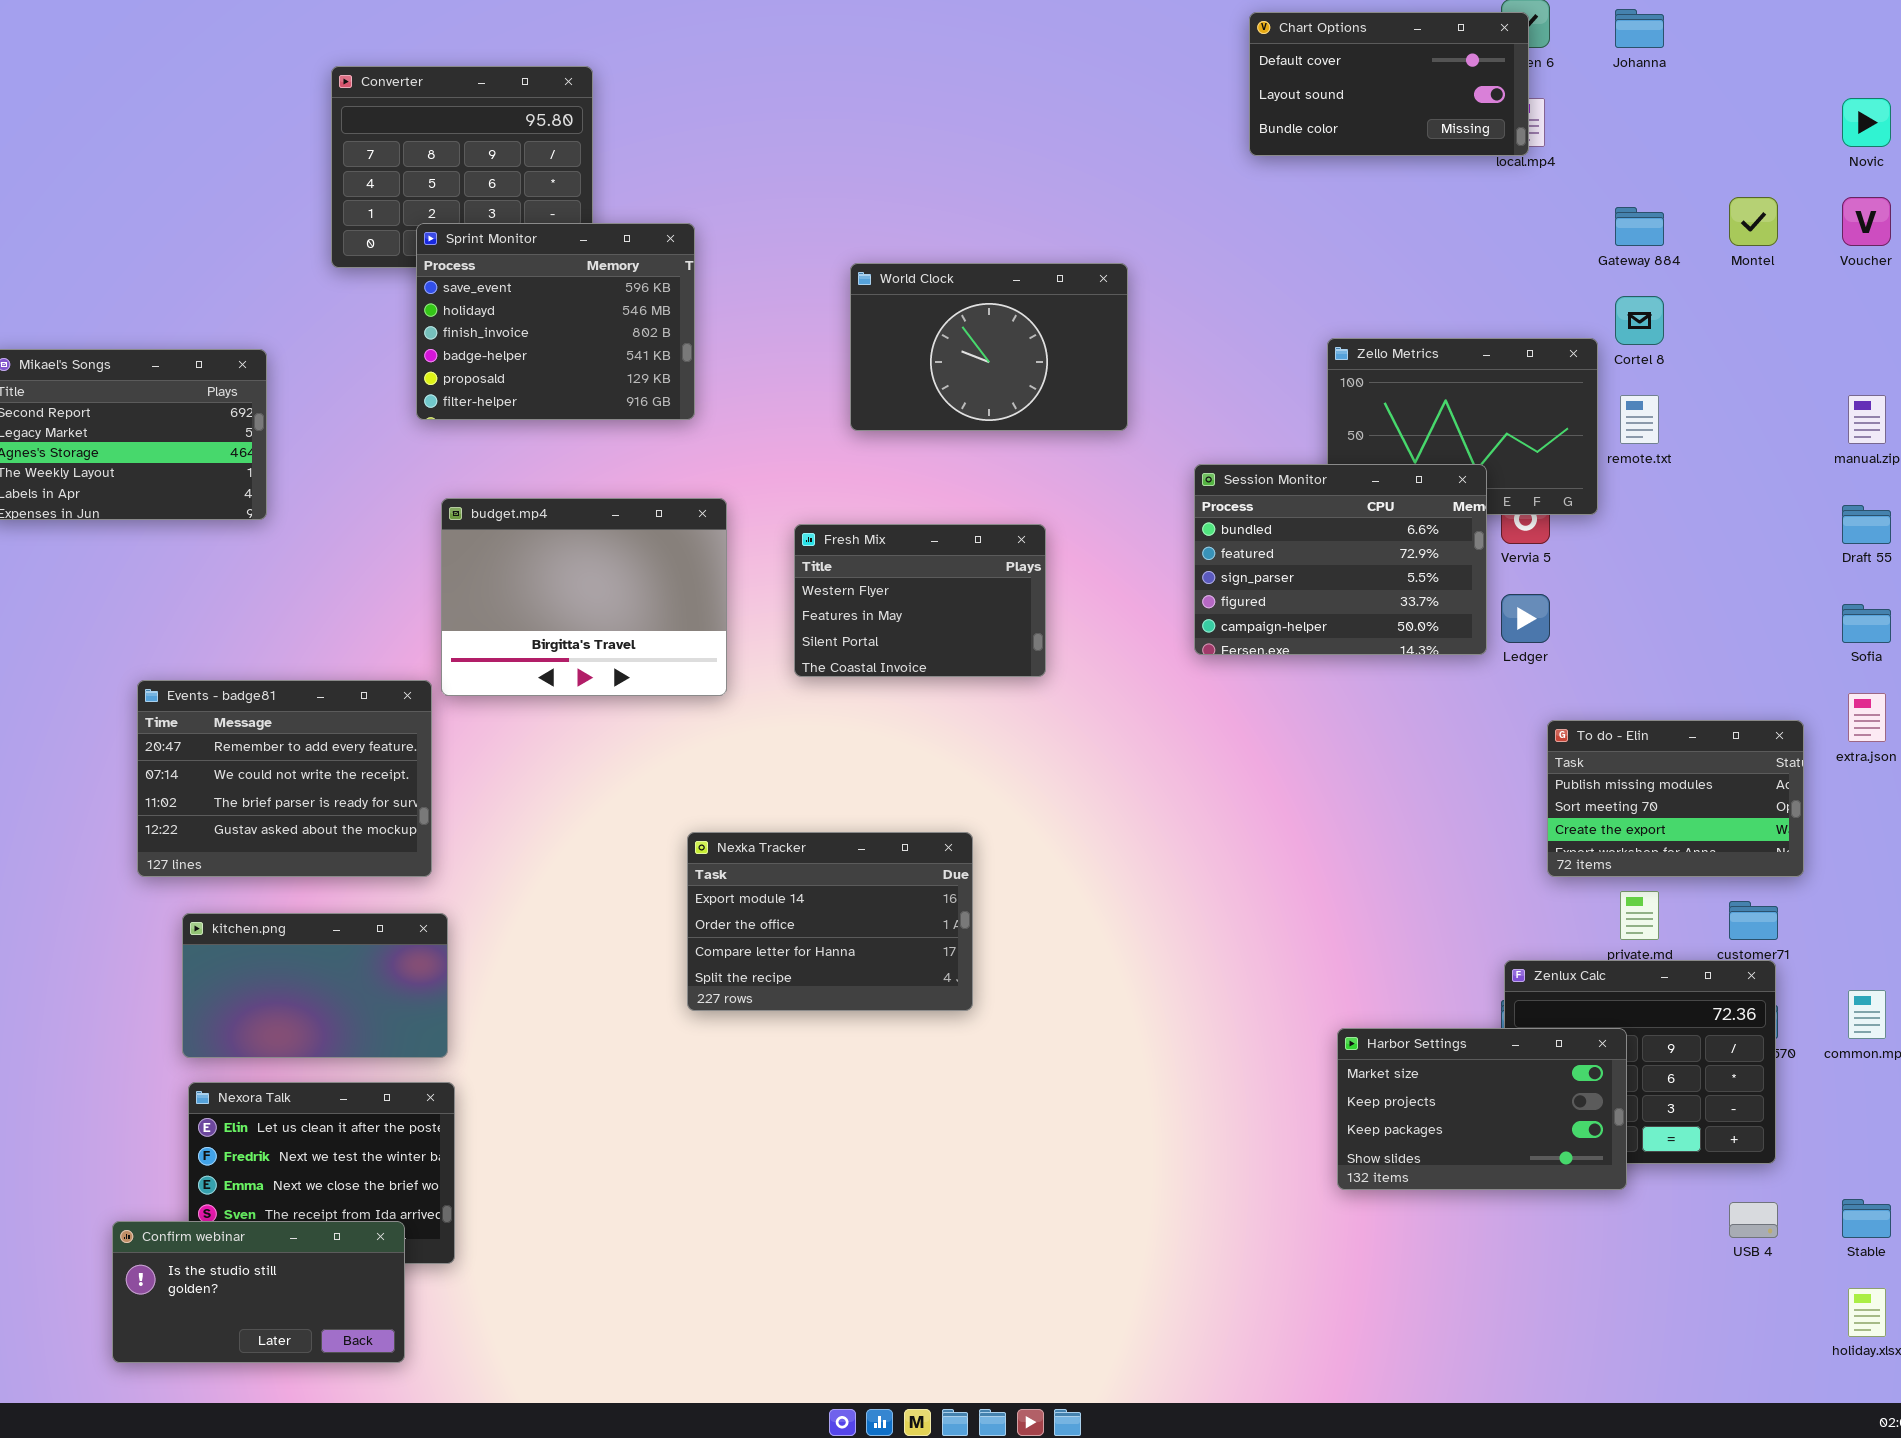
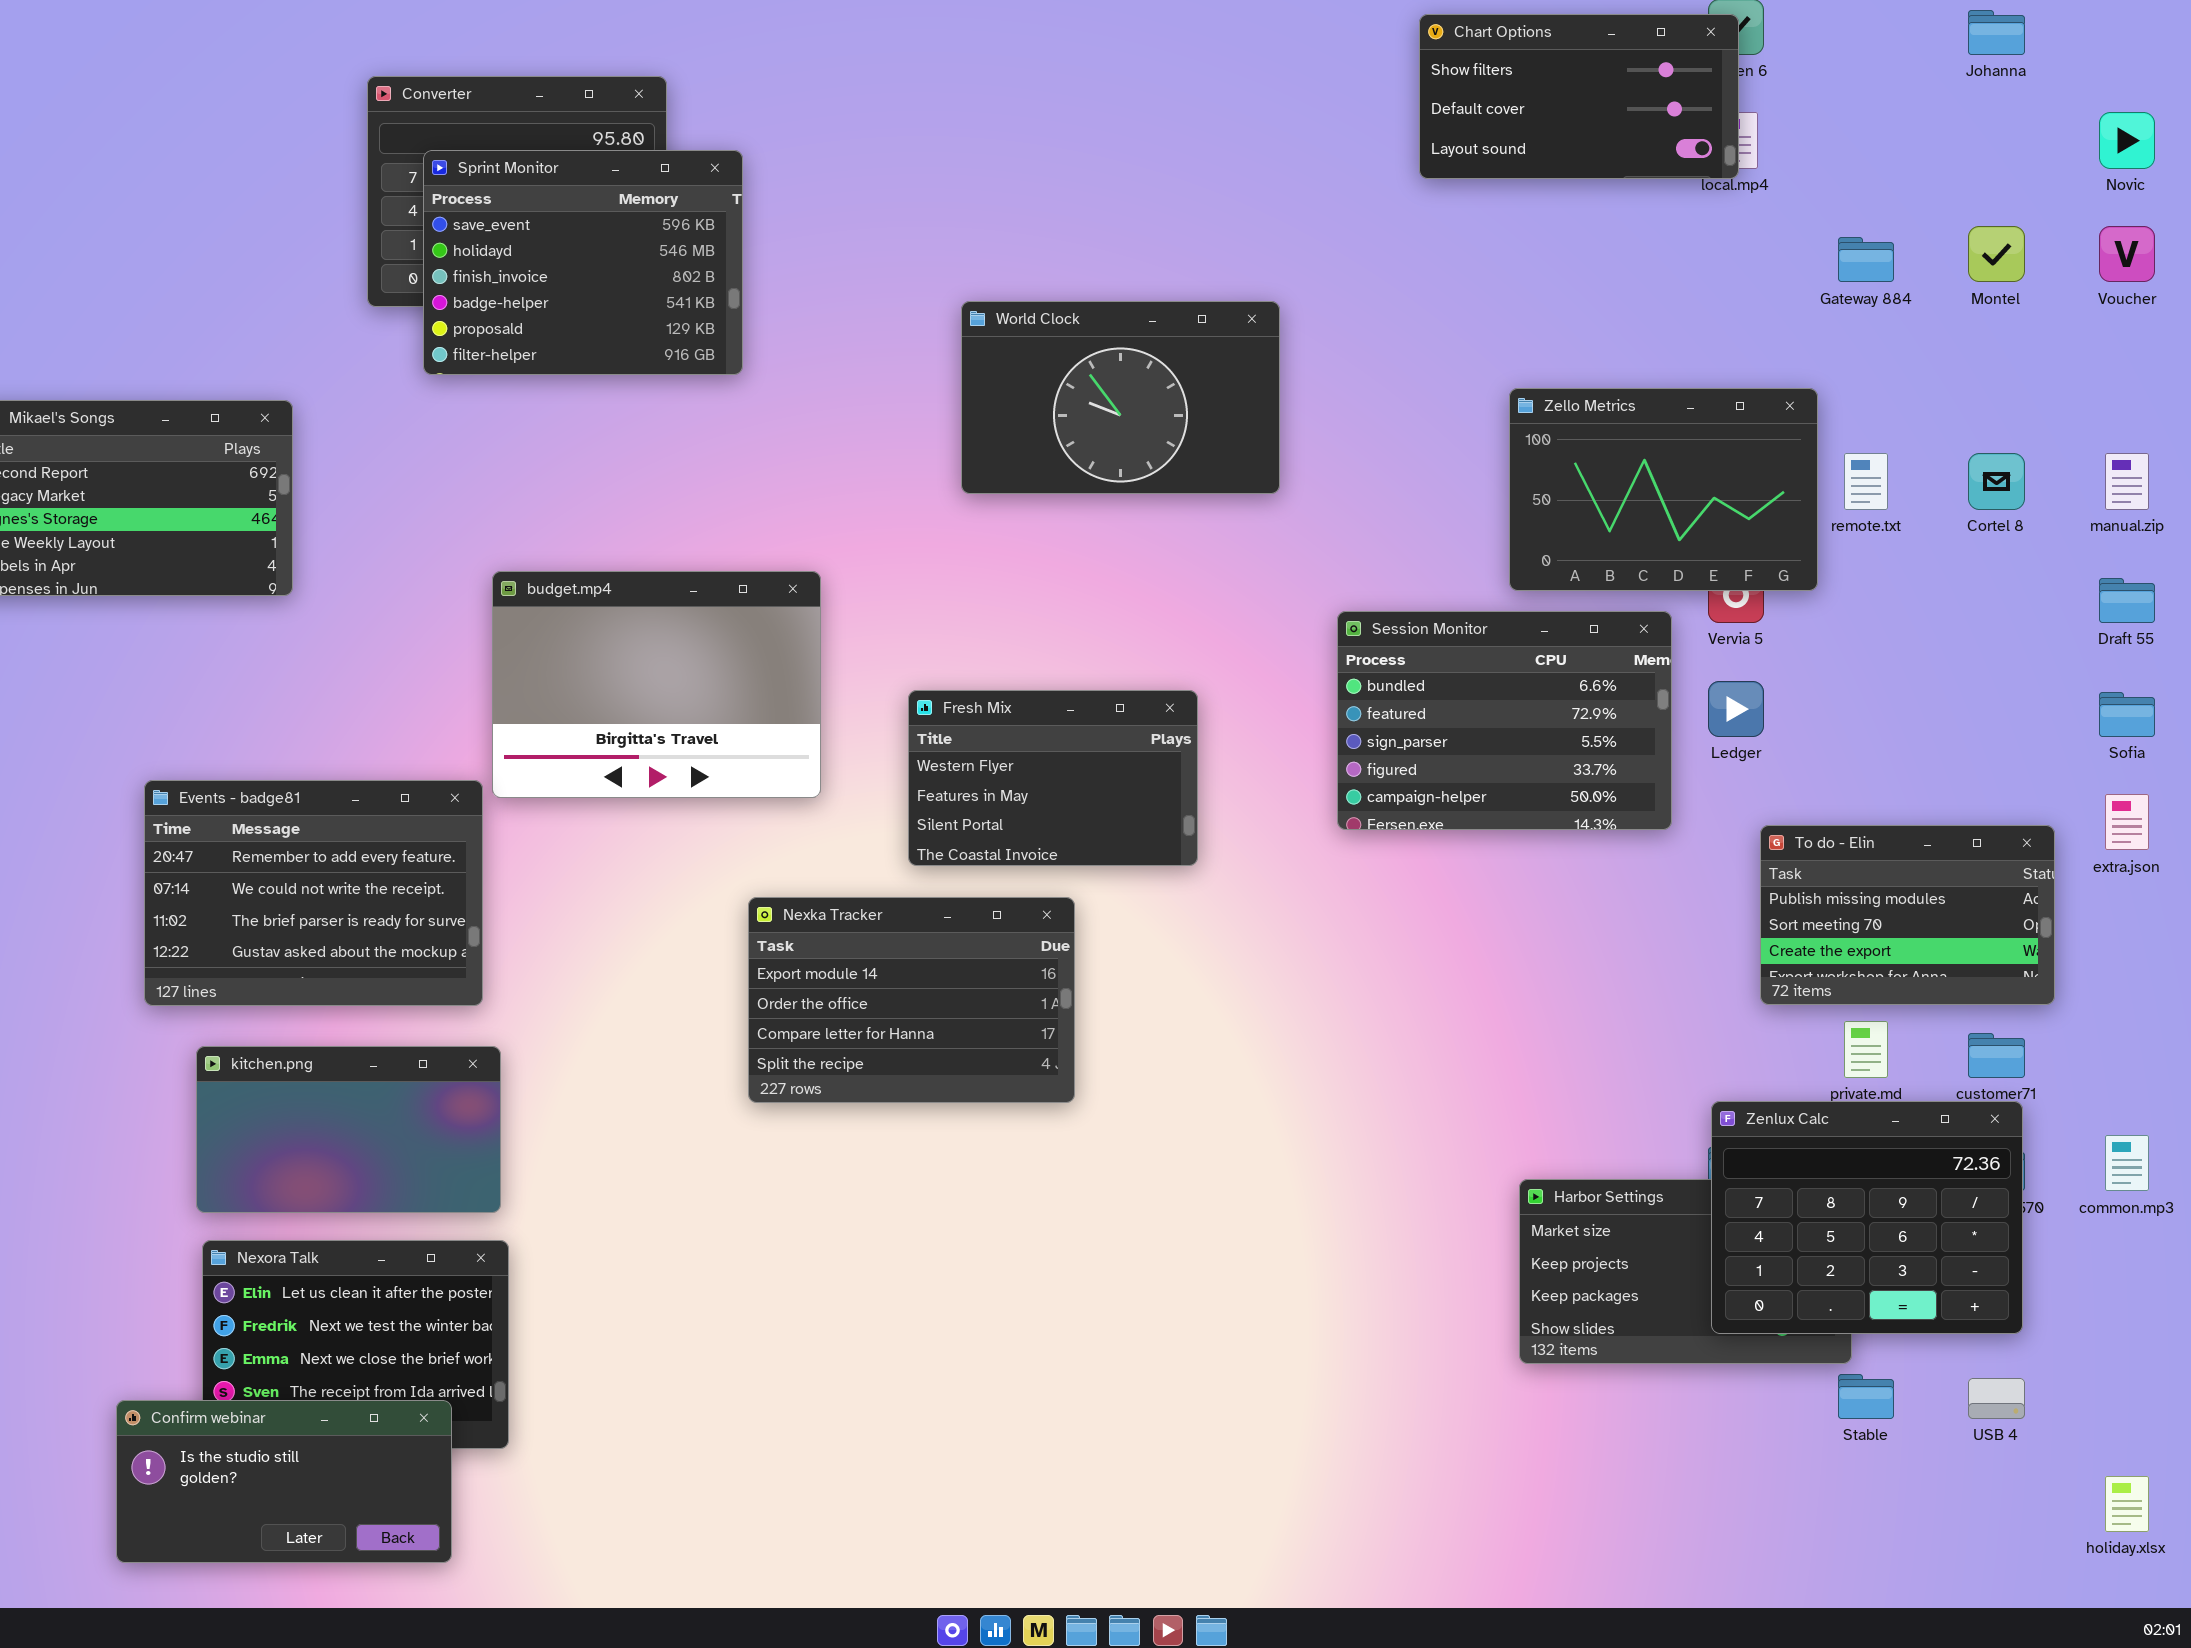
Johanna: [1615,9,1664,48] -> [1968,10,2025,55], moved
Chart Options: [1249,12,1529,156] -> [1419,14,1739,179], scrolled up 1 row
Sprint Monitor: [416,223,695,420] -> [423,150,743,375], moved
Cortel 8: [1615,296,1664,345] -> [1968,453,2025,510], moved
Session Monitor: [1194,464,1487,655] -> [1337,611,1672,830], moved
Fresh Mix: [794,524,1046,677] -> [908,690,1198,866], moved
Nexka Tracker: [687,832,973,1011] -> [748,897,1075,1103], moved
Zenlux Calc: [1504,960,1776,1164] -> [1711,1101,2023,1334], raised
Stable: [1842,1199,1891,1238] -> [1838,1374,1894,1419], moved

